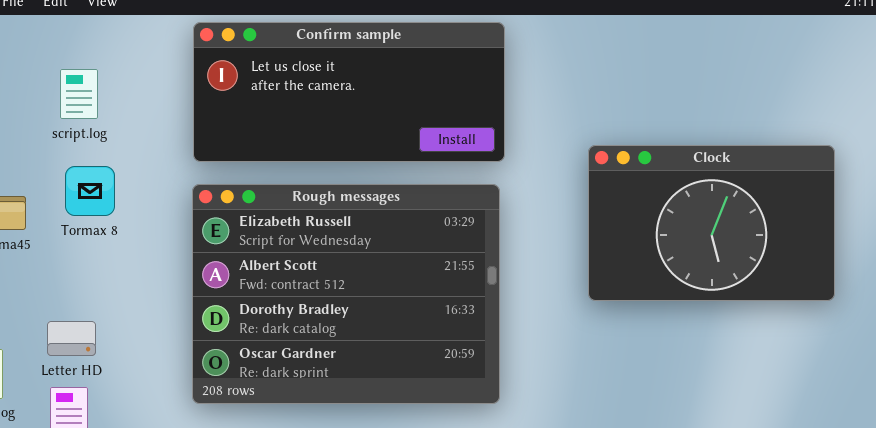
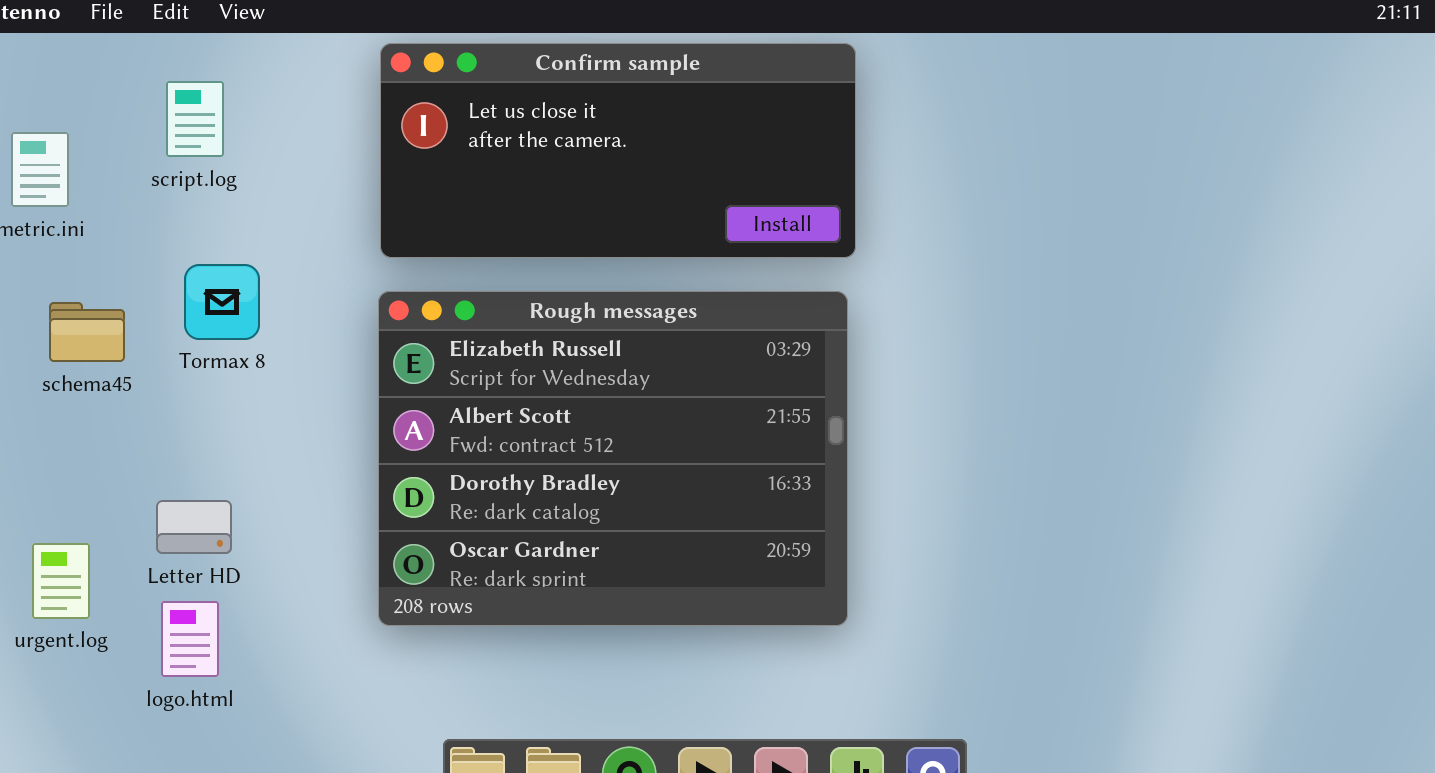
script.log: [60,69,98,119] -> [166,81,224,157], moved
Clock: [588,145,835,301] -> none, closed

